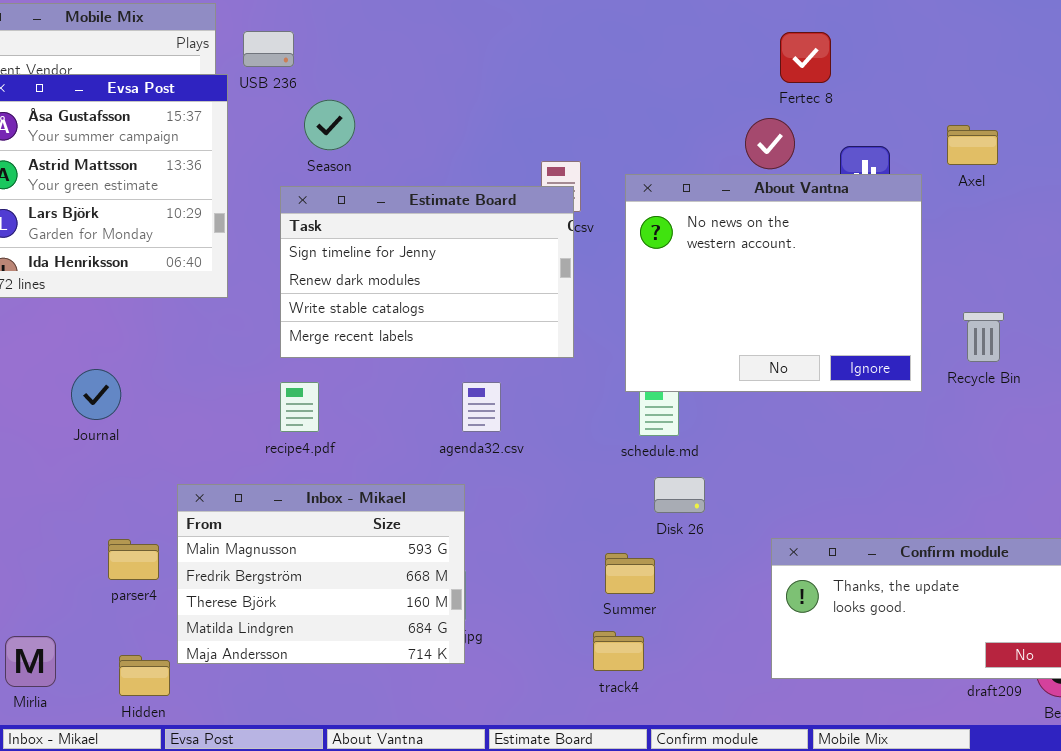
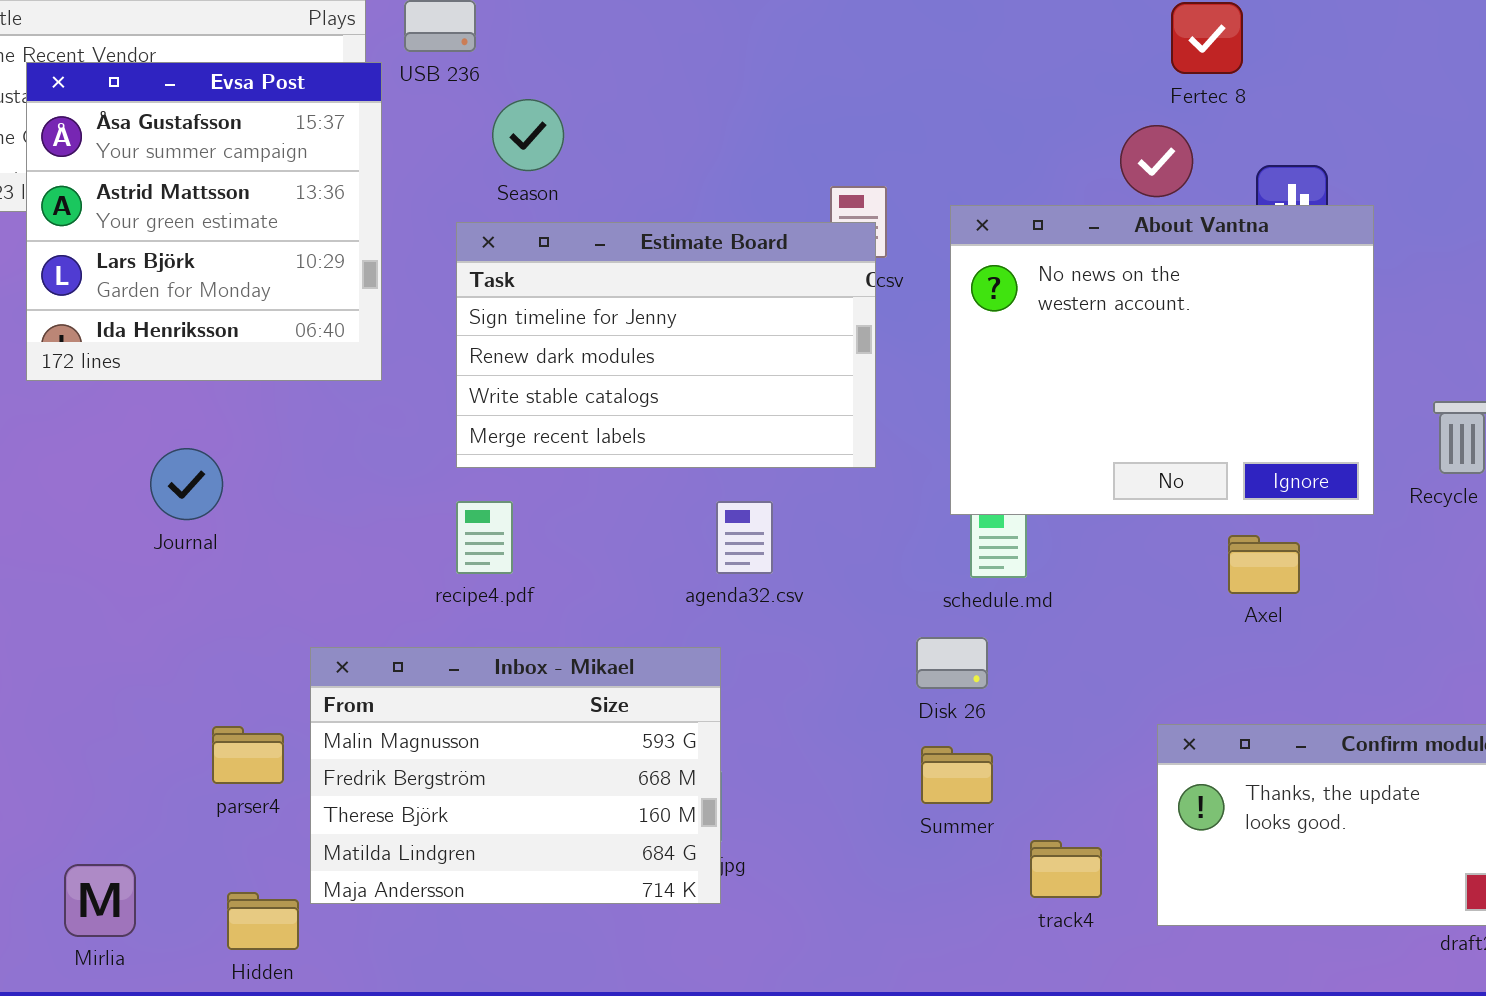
Axel: [947,125,998,165] -> [1228,535,1300,594], moved
Journal: [71,369,121,420] -> [150,448,223,520], moved
Disk 26: [654,477,705,513] -> [916,637,988,689], moved
track4: [593,631,644,671] -> [1030,840,1102,898], moved

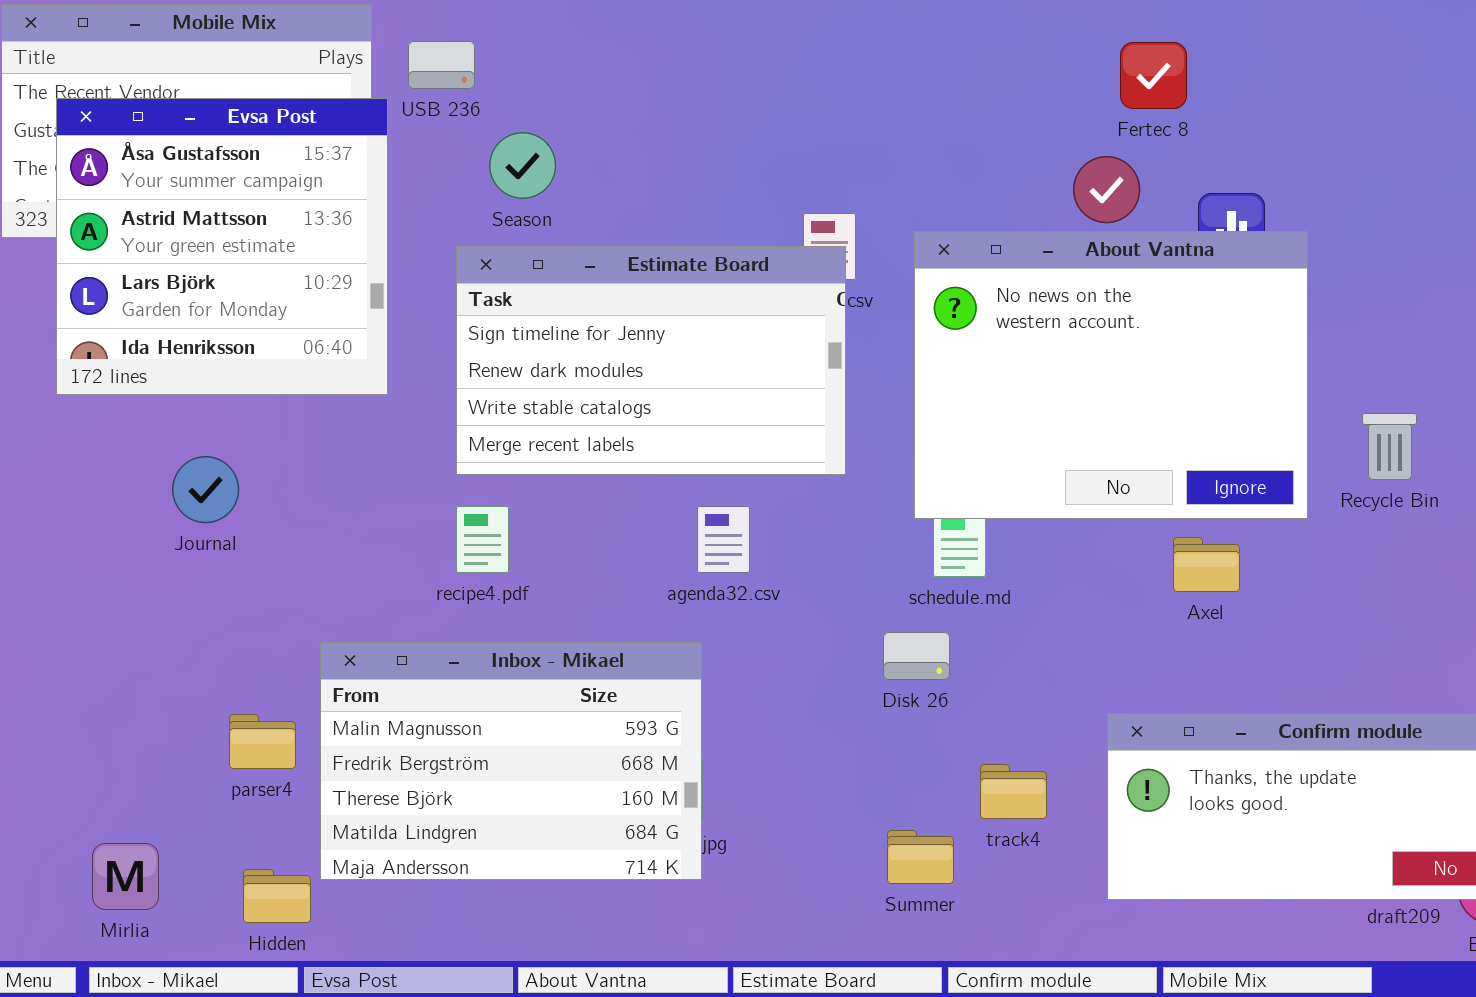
Summer: [921,746,993,804] -> [887,830,954,884], moved
track4: [1030,840,1102,898] -> [980,764,1047,819], moved

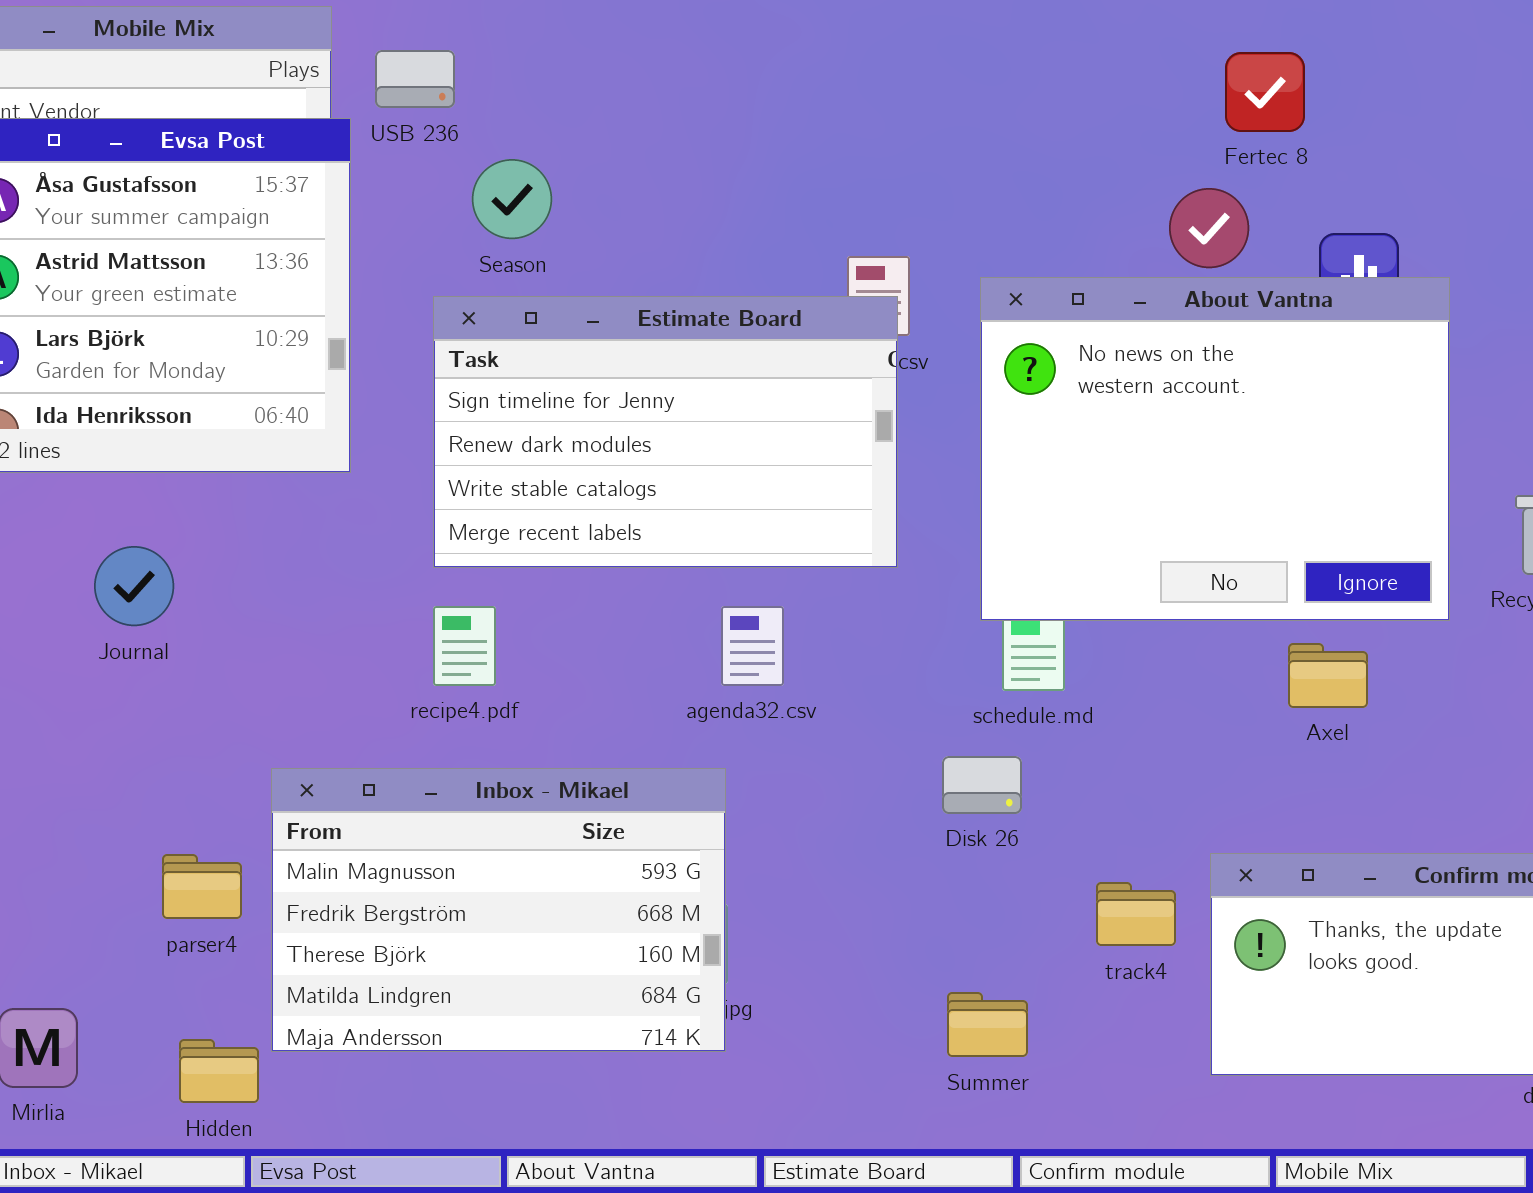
track4: [980,764,1047,819] -> [1096,882,1176,946], moved

